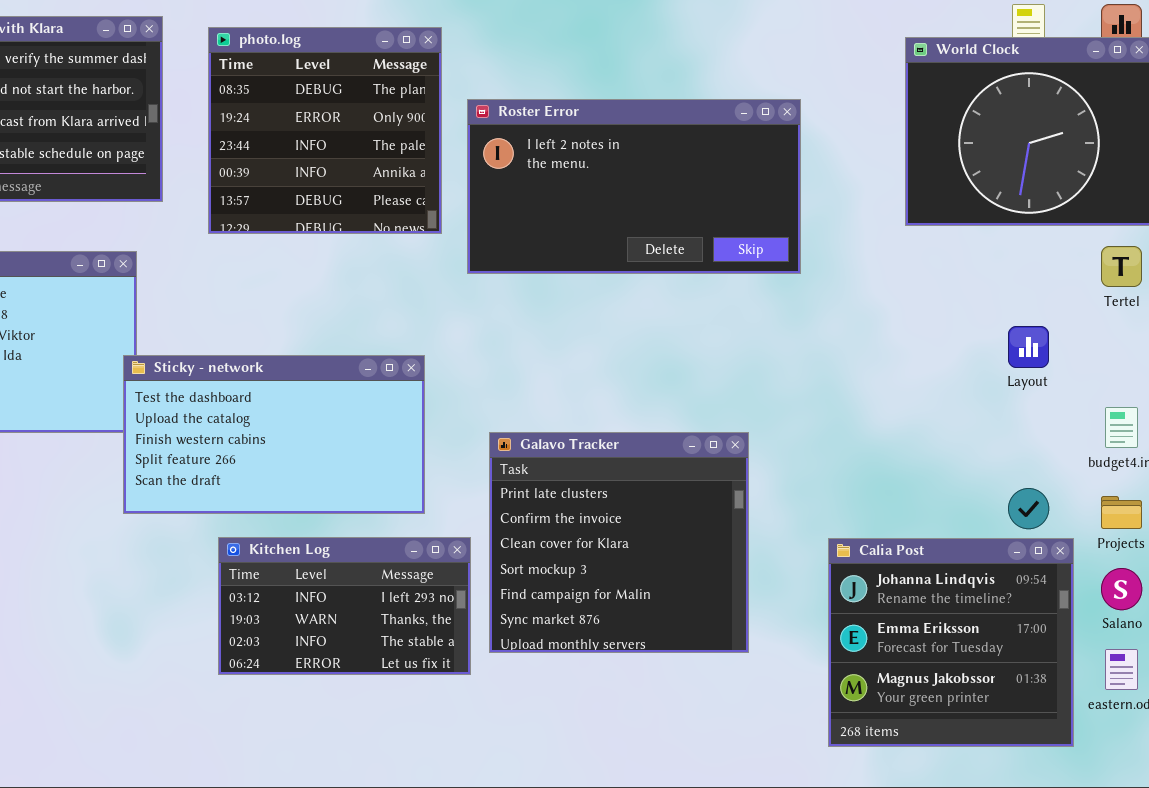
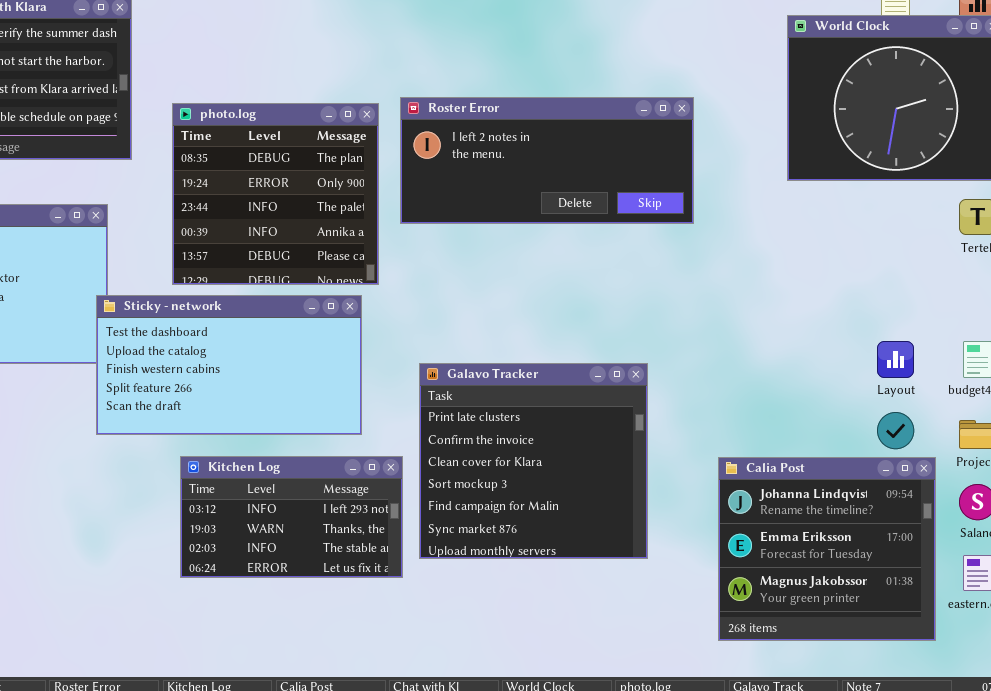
photo.log: [208,27,442,234] -> [172,103,379,285], moved
Roster Error: [467,99,801,274] -> [400,97,694,224], resized
Layout: [1008,326,1049,368] -> [877,341,914,378], moved

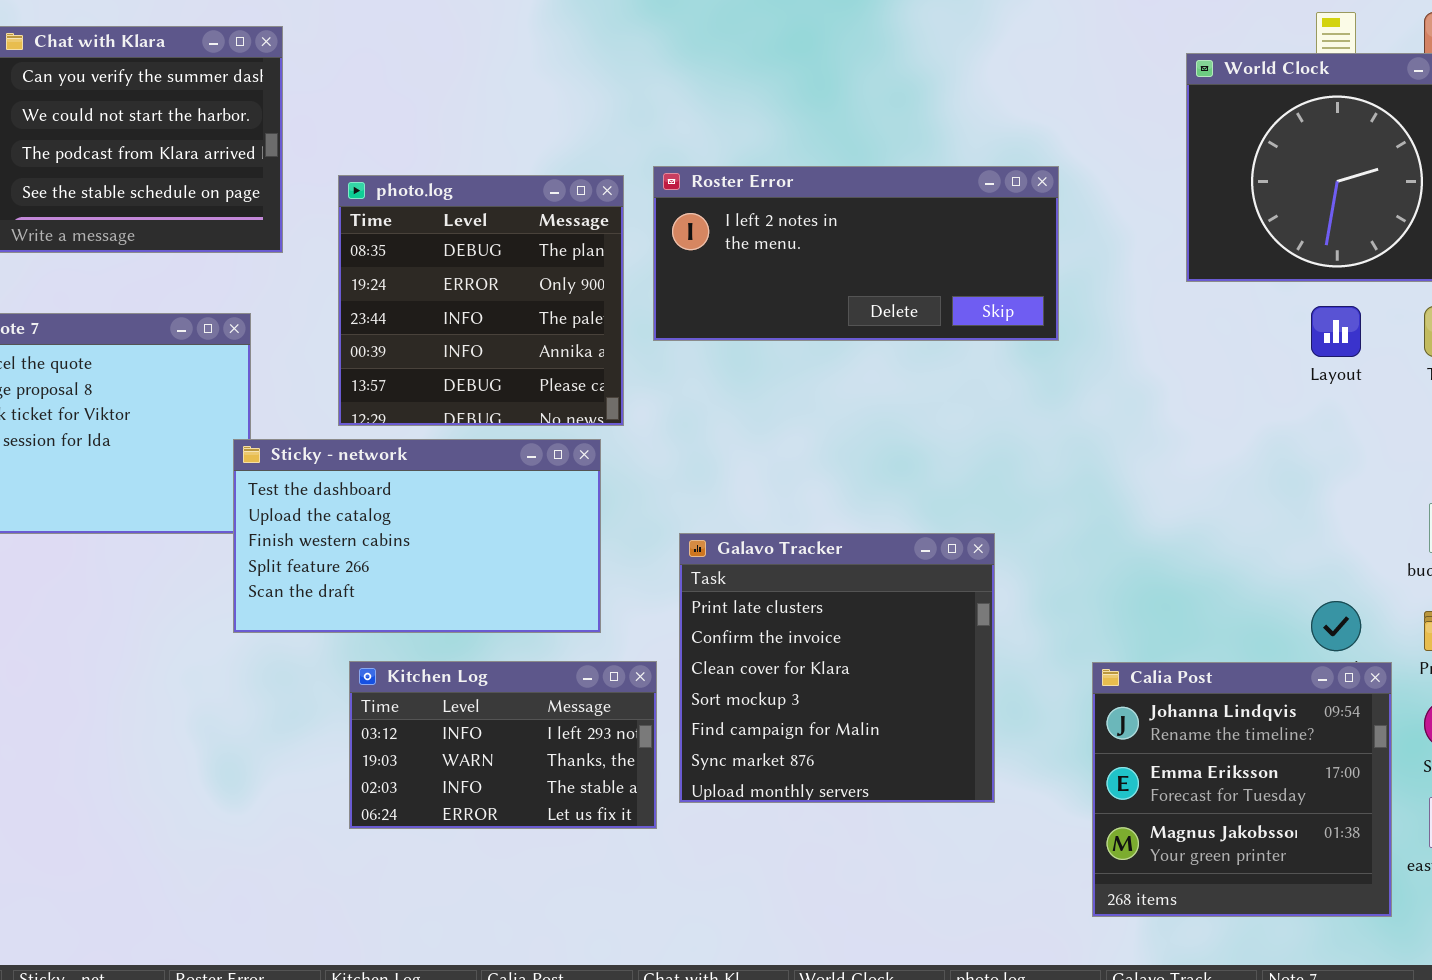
Layout: [877,341,914,378] -> [1311,306,1361,357], moved

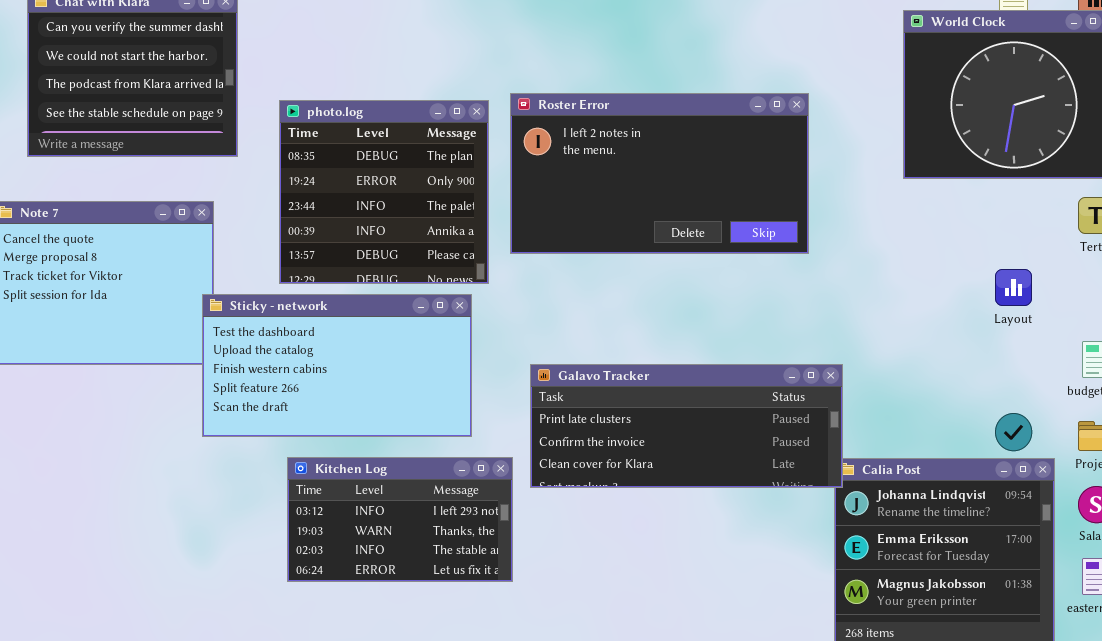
Roster Error: [653,166,1059,341] -> [510,93,809,254], resized
Layout: [1311,306,1361,357] -> [995,269,1032,306], moved
Galavo Tracker: [679,533,995,803] -> [530,364,843,488], resized

